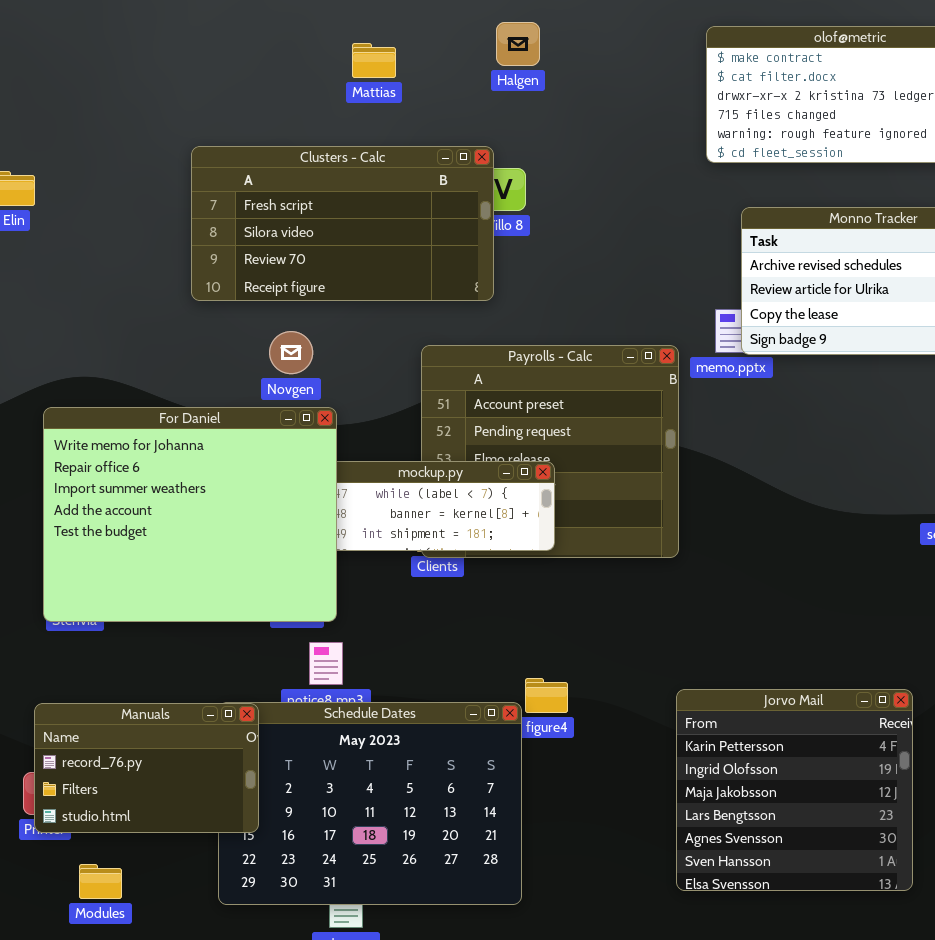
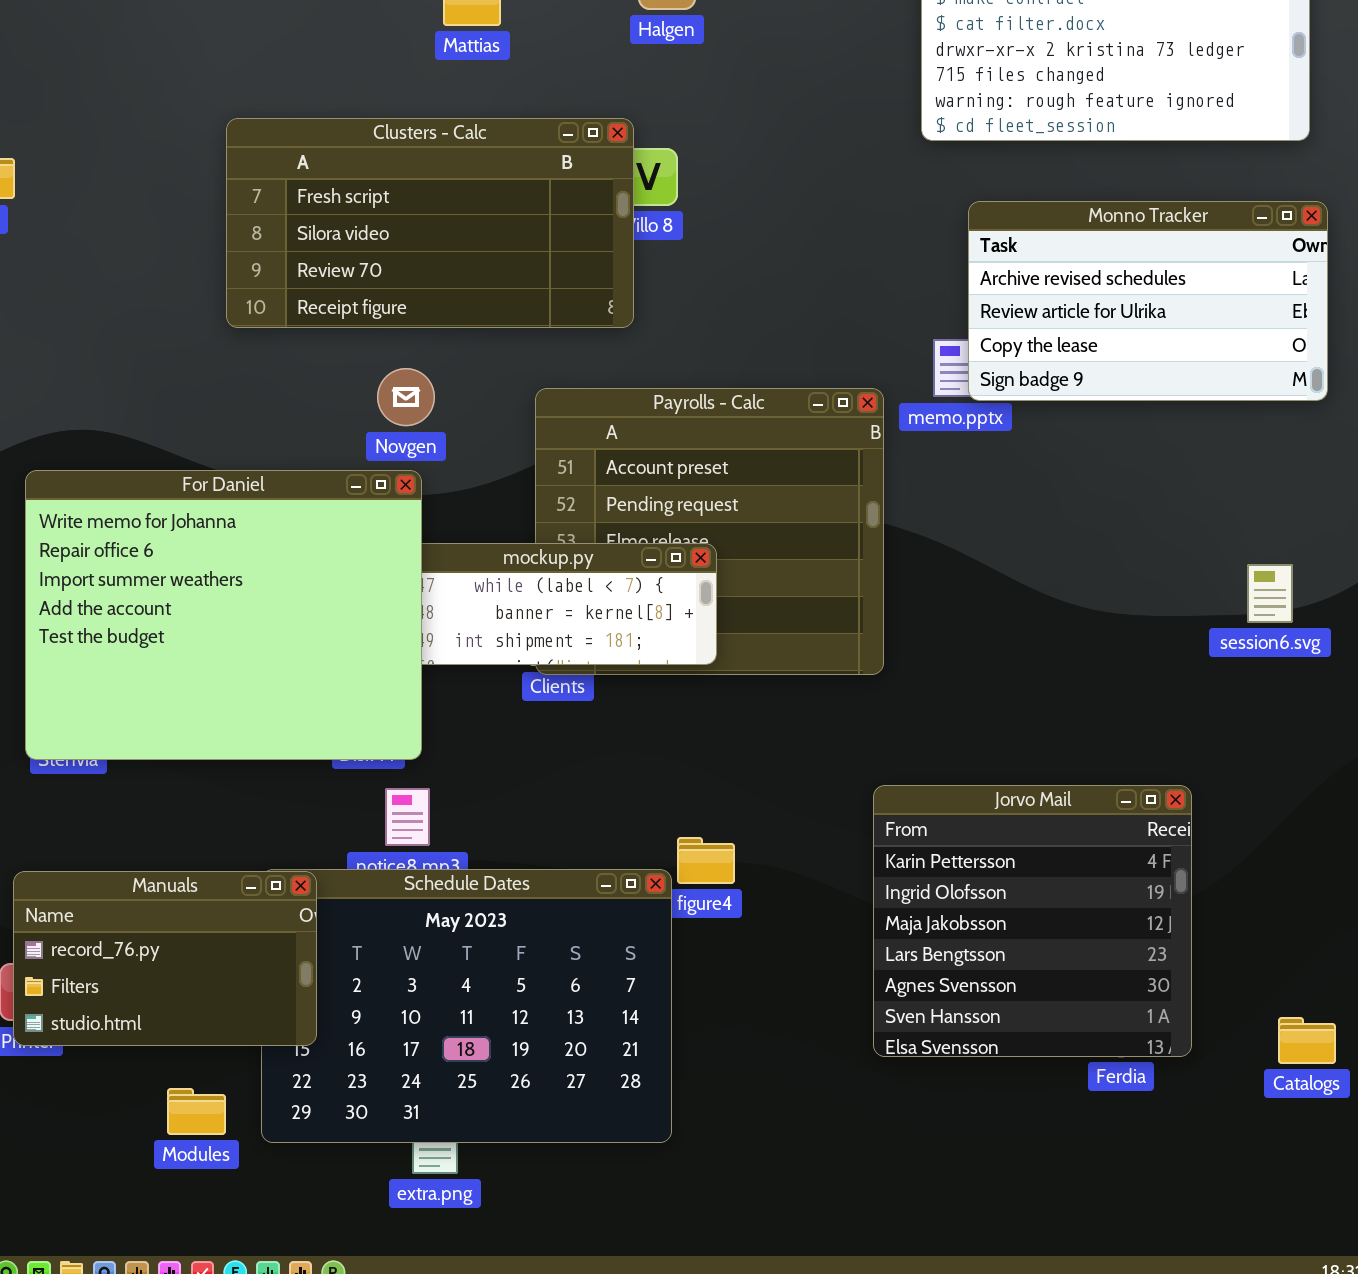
Novgen: [269,331,313,374] -> [377,368,435,426], moved
Jorvo Mail: [676,689,913,891] -> [873,785,1192,1057], moved
Modules: [79,864,122,899] -> [167,1088,226,1135], moved

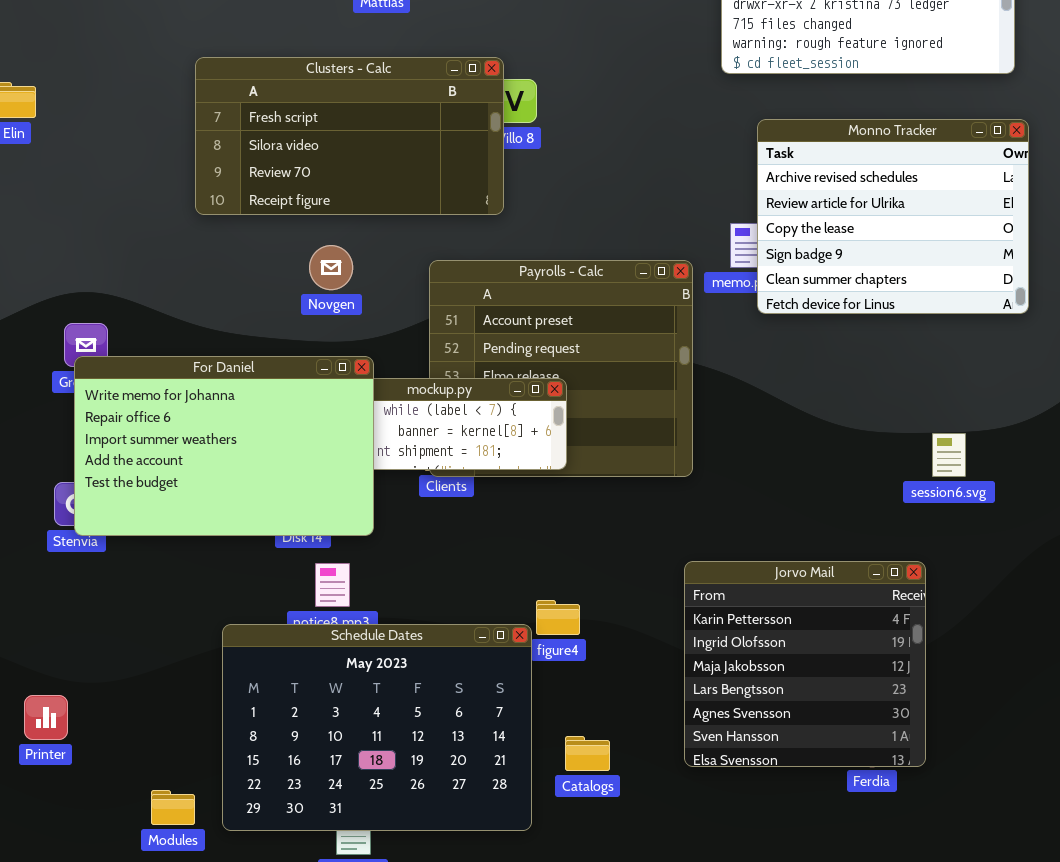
Monno Tracker: [968,201,1328,401] -> [757,119,1029,314], resized
For Daniel: [25,470,422,760] -> [74,356,374,536], moved, resized
session6.svg: [1247,564,1293,623] -> [932,433,966,477], moved
Manuals: [13,871,317,1046] -> none, closed
Catalogs: [1278,1017,1336,1064] -> [565,736,610,771], moved

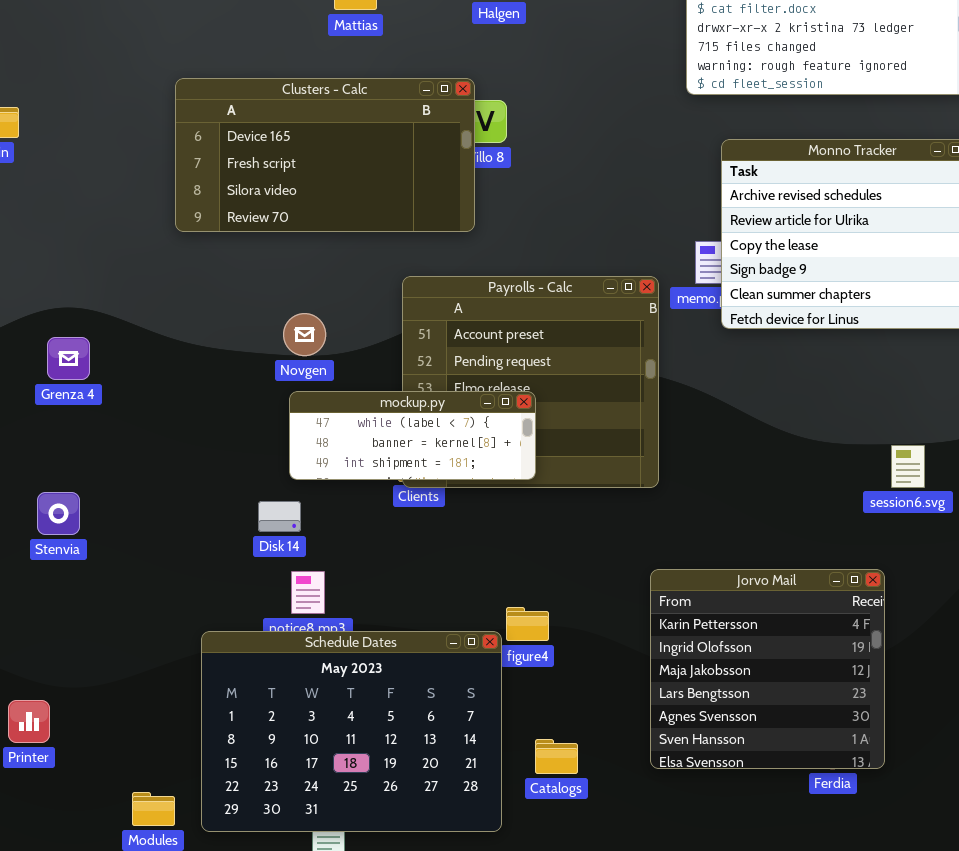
Clusters - Calc: [195,57,504,215] -> [175,78,475,232], scrolled up 1 row
Novgen: [309,245,353,290] -> [283,313,326,356], moved
For Daniel: [74,356,374,536] -> none, closed

